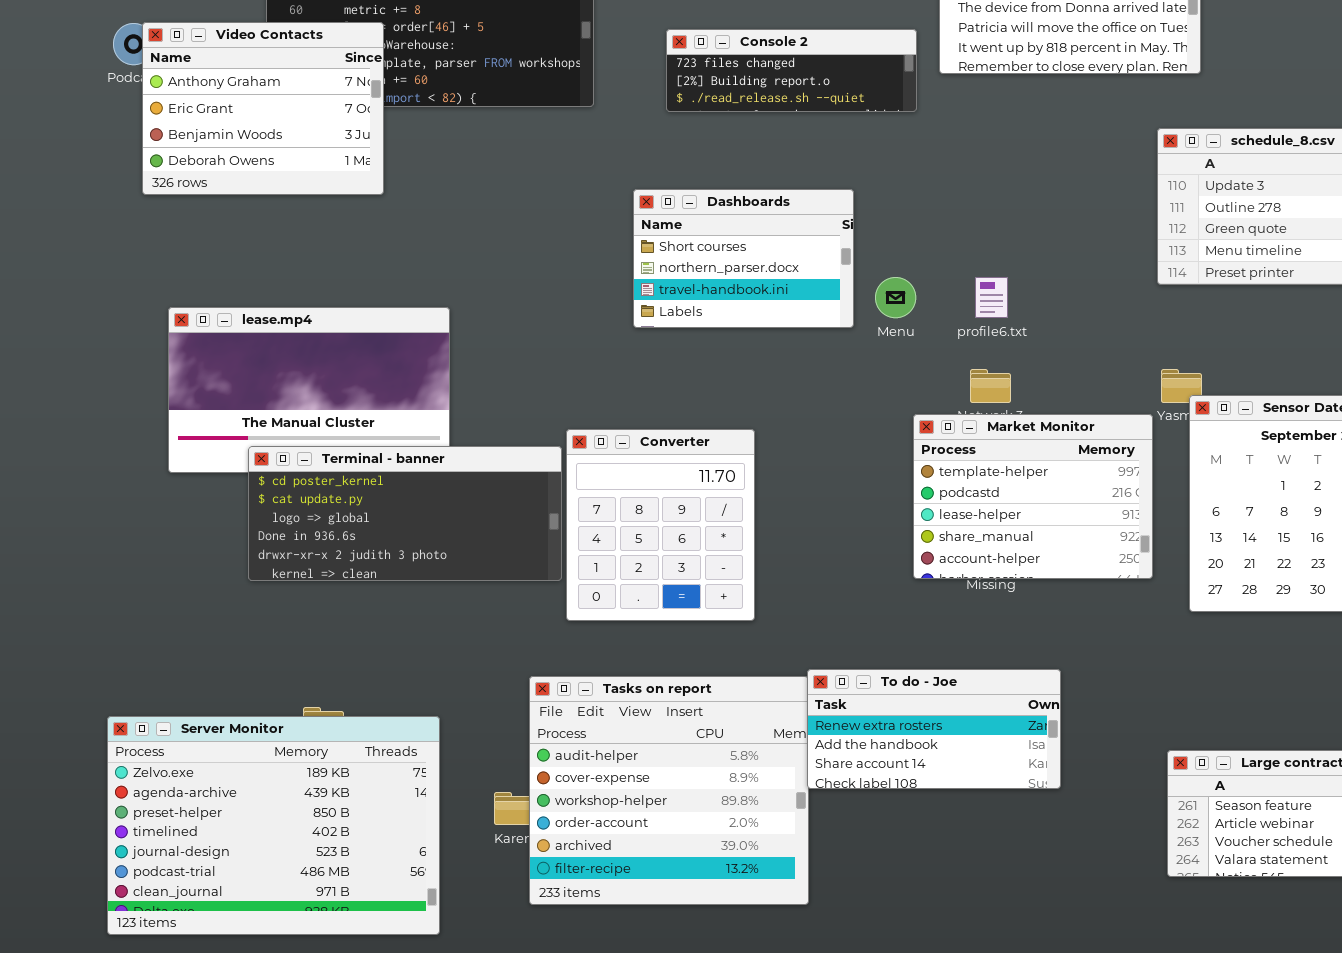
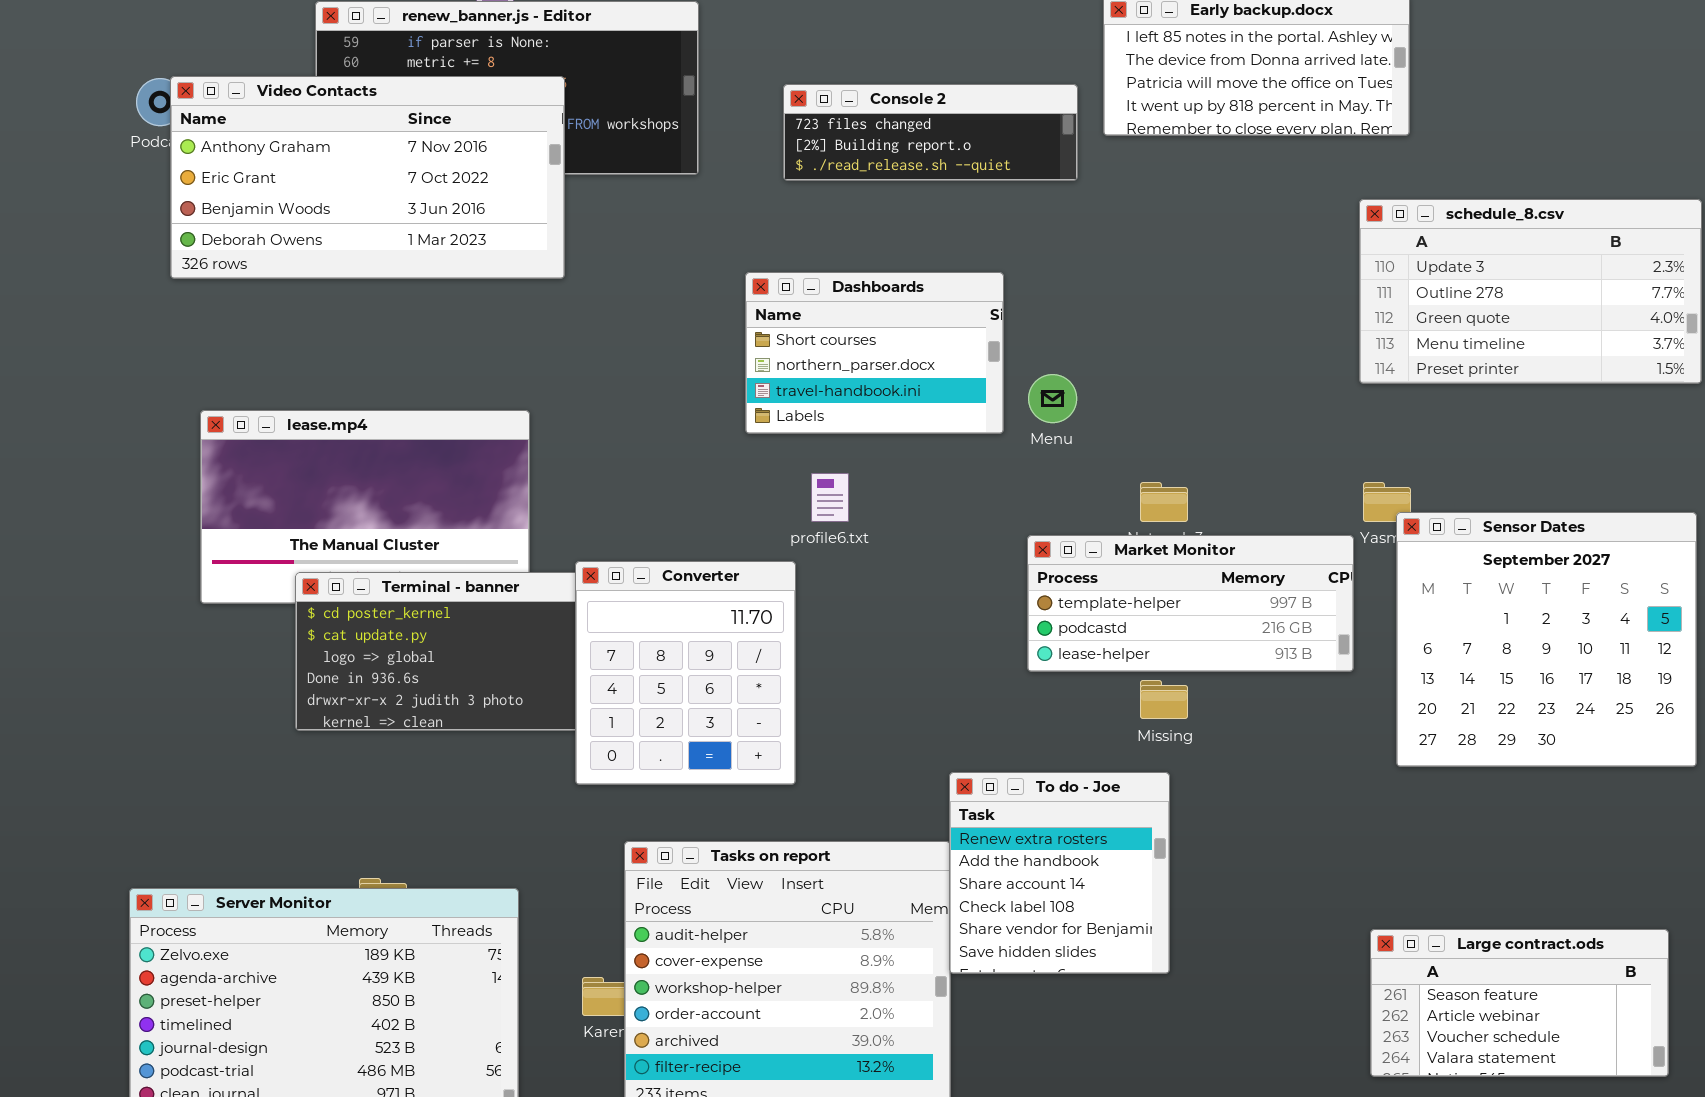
Video Contacts: [142,22,384,195] -> [170,76,565,279], resized
profile6.txt: [975,277,1008,318] -> [811,473,849,522], moved
Market Monitor: [913,414,1153,579] -> [1027,535,1354,672], resized
Converter: [566,429,755,621] -> [575,561,796,785], moved
To do - Joe: [807,669,1061,789] -> [949,772,1170,974], resized

